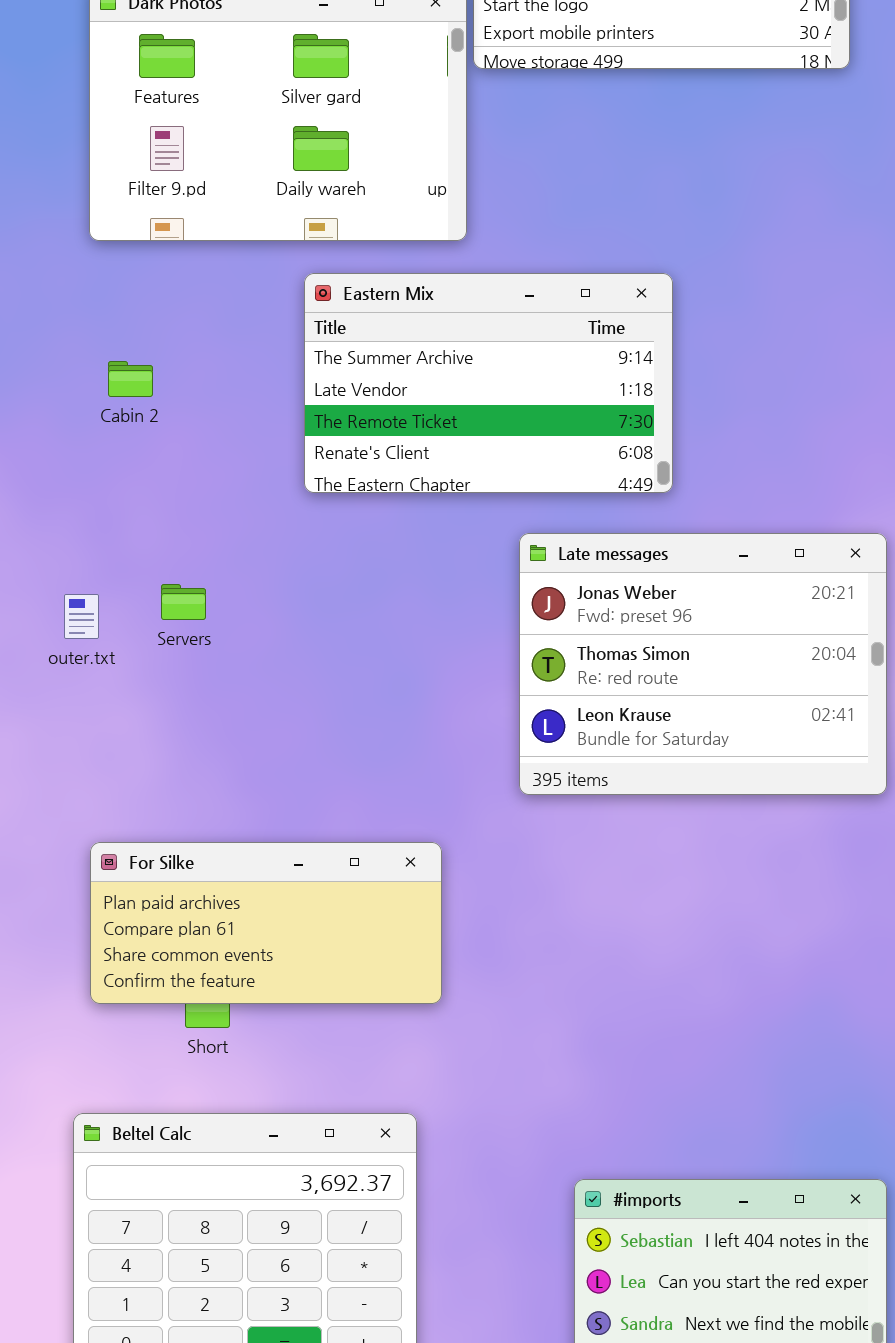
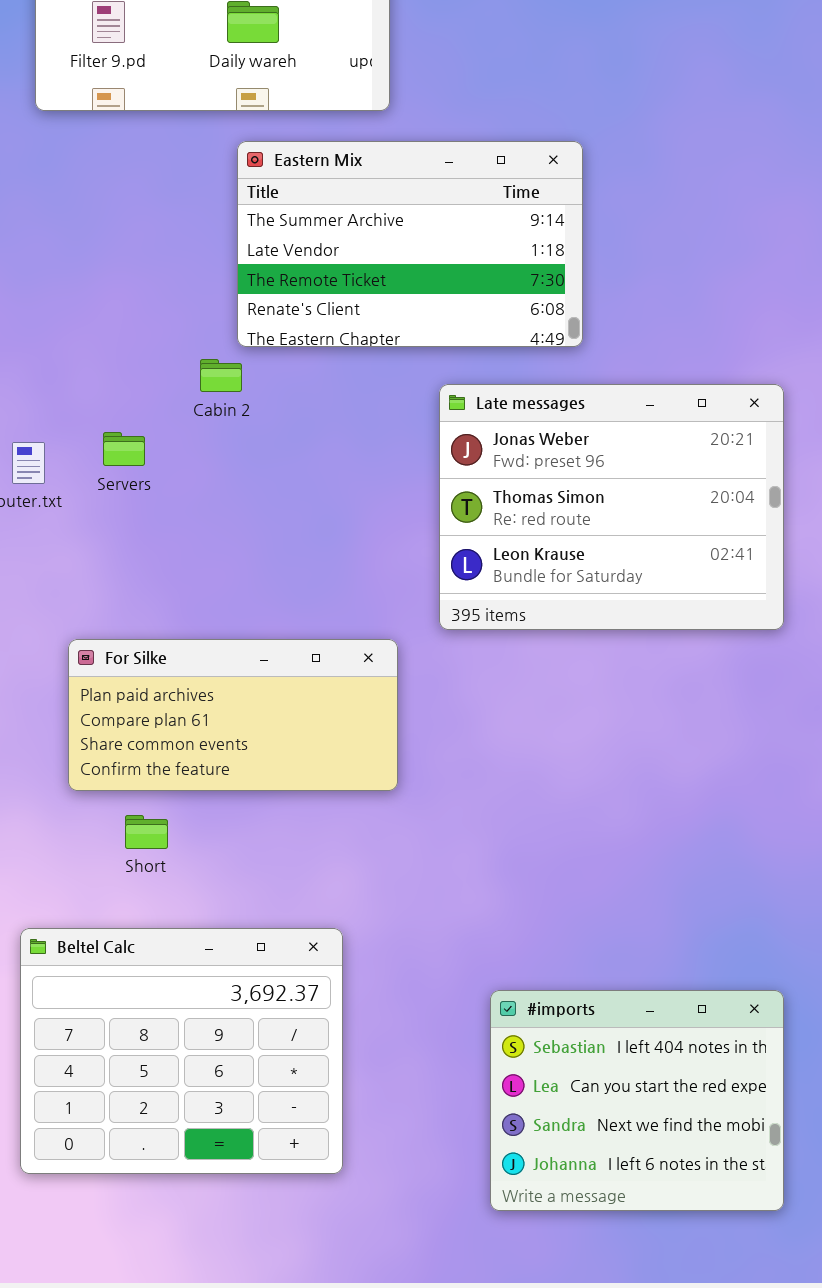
Cabin 2: [108,361,153,397] -> [200,359,242,392], moved
For Silke: [90,842,442,1004] -> [68,639,398,791], moved

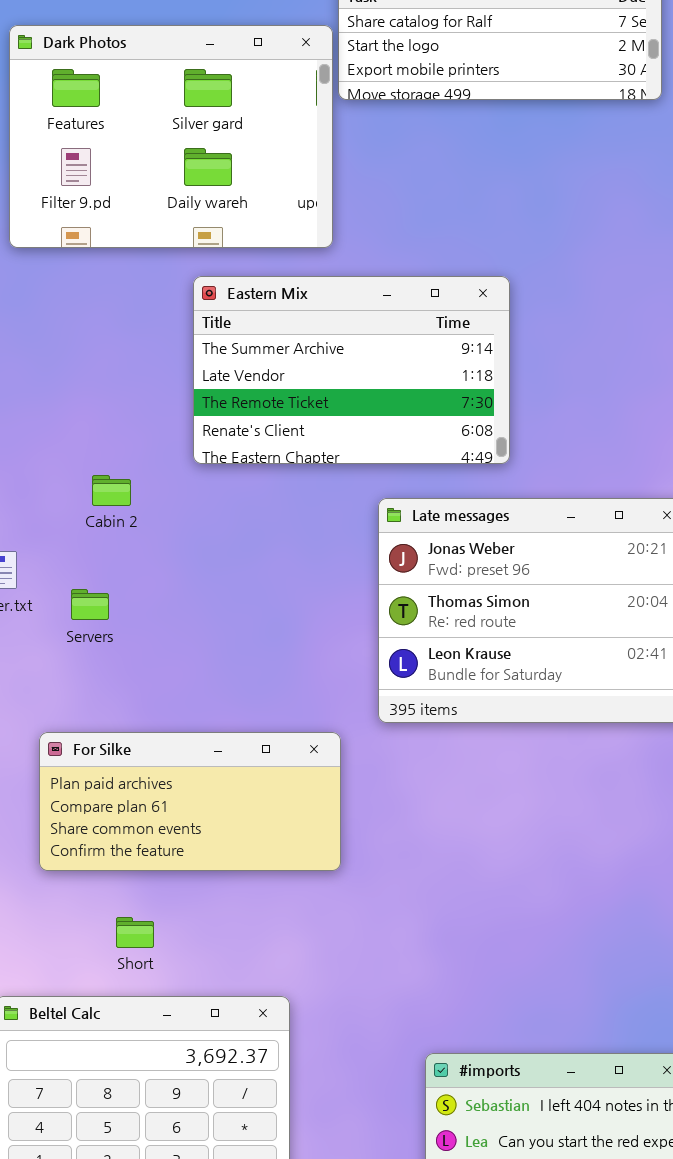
Cabin 2: [200,359,242,392] -> [92,475,131,506], moved
Servers: [103,432,145,466] -> [71,589,109,620], moved
Short: [125,815,168,849] -> [116,917,154,948], moved

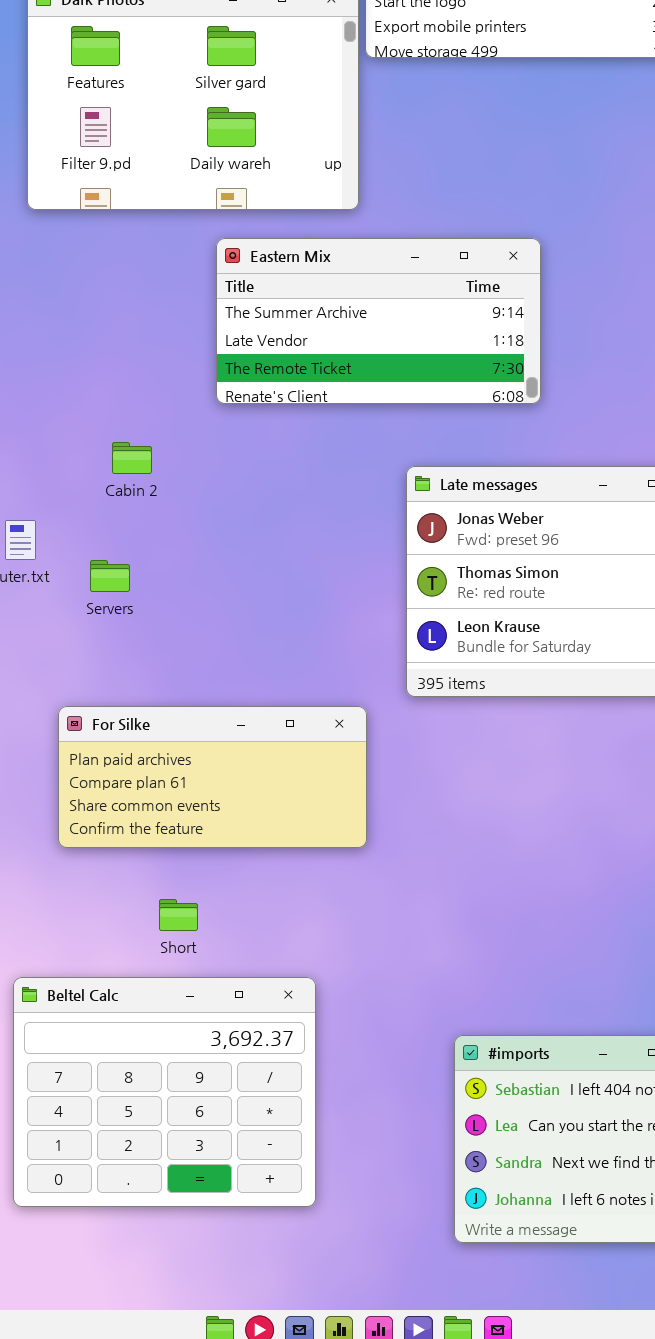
Eastern Mix: [193,276,510,464] -> [216,238,541,404], resized
Short: [116,917,154,948] -> [159,899,198,931], moved

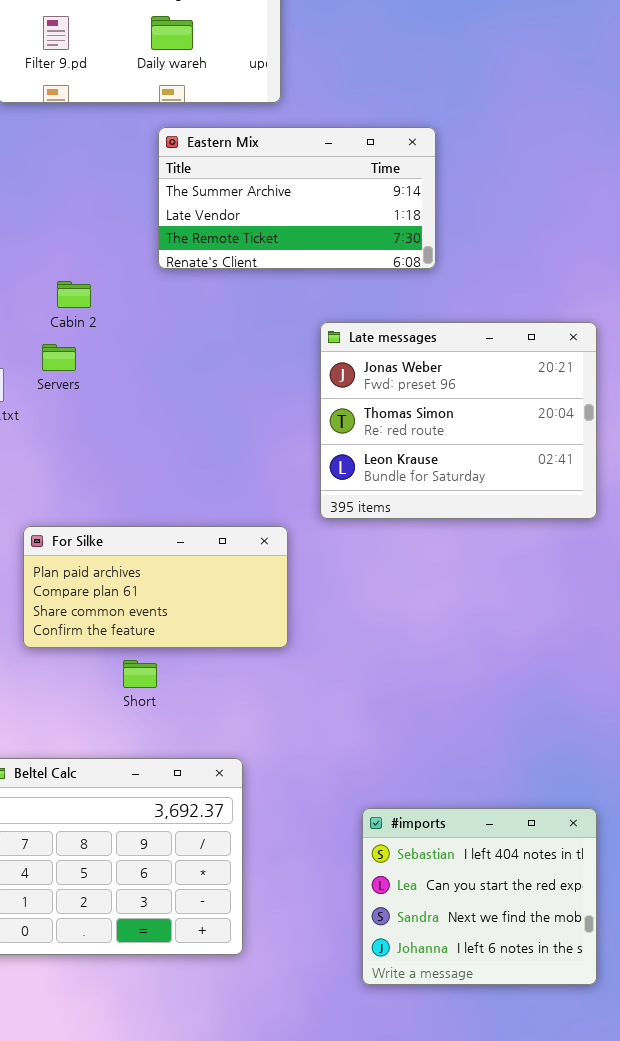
Cabin 2: [112,442,152,474] -> [57,281,91,308], moved
Servers: [90,560,130,592] -> [42,344,76,371], moved
Short: [159,899,198,931] -> [123,660,157,688], moved

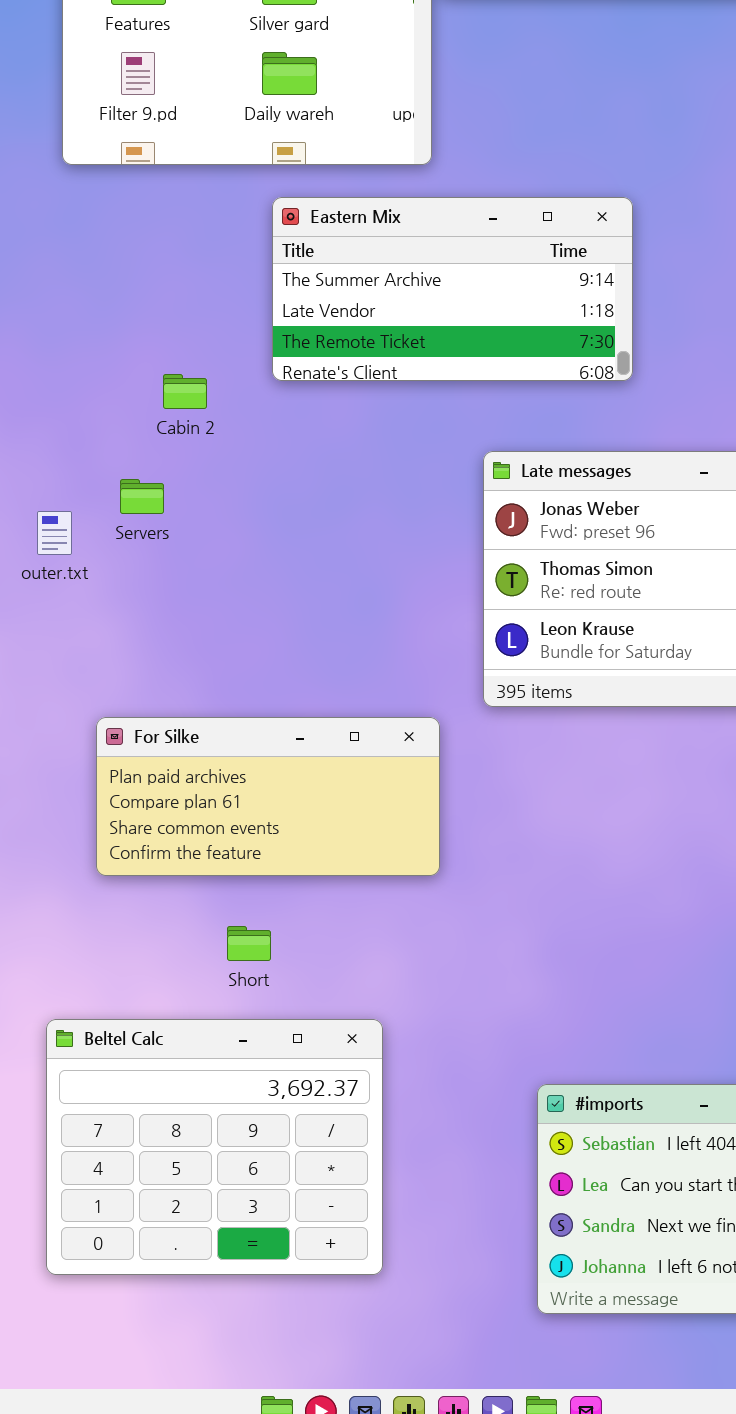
Cabin 2: [57,281,91,308] -> [163,374,207,409], moved
Short: [123,660,157,688] -> [227,926,271,961], moved

